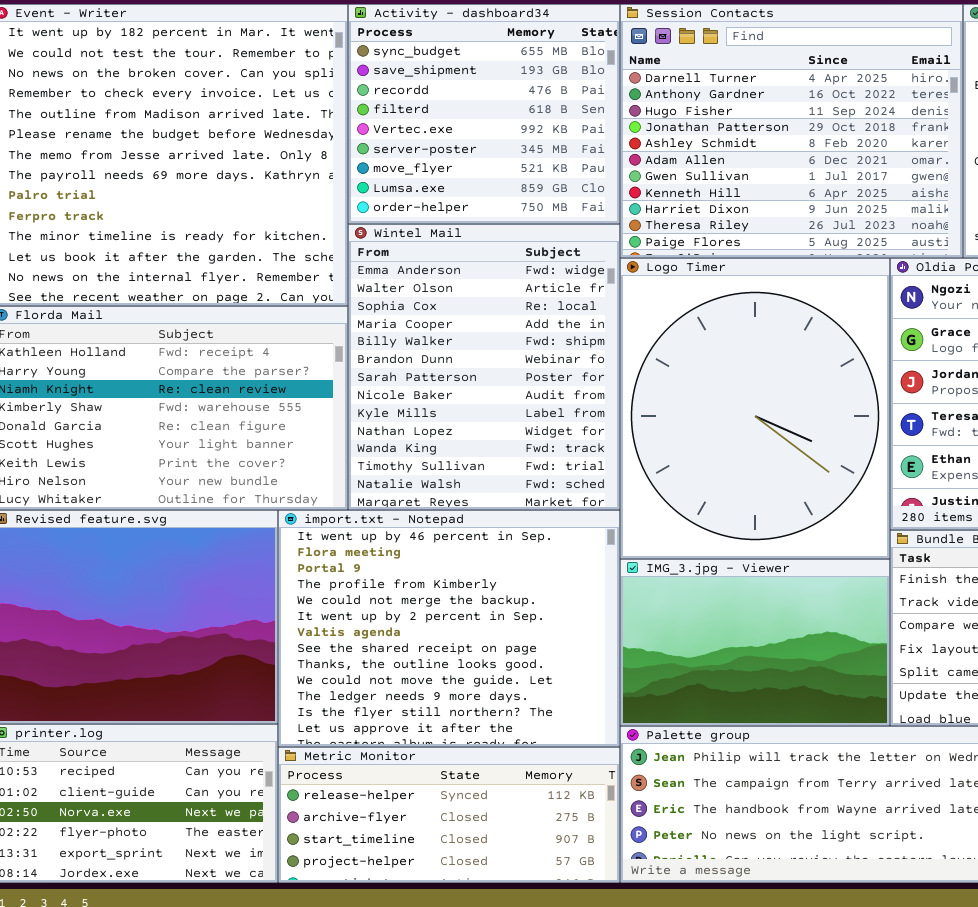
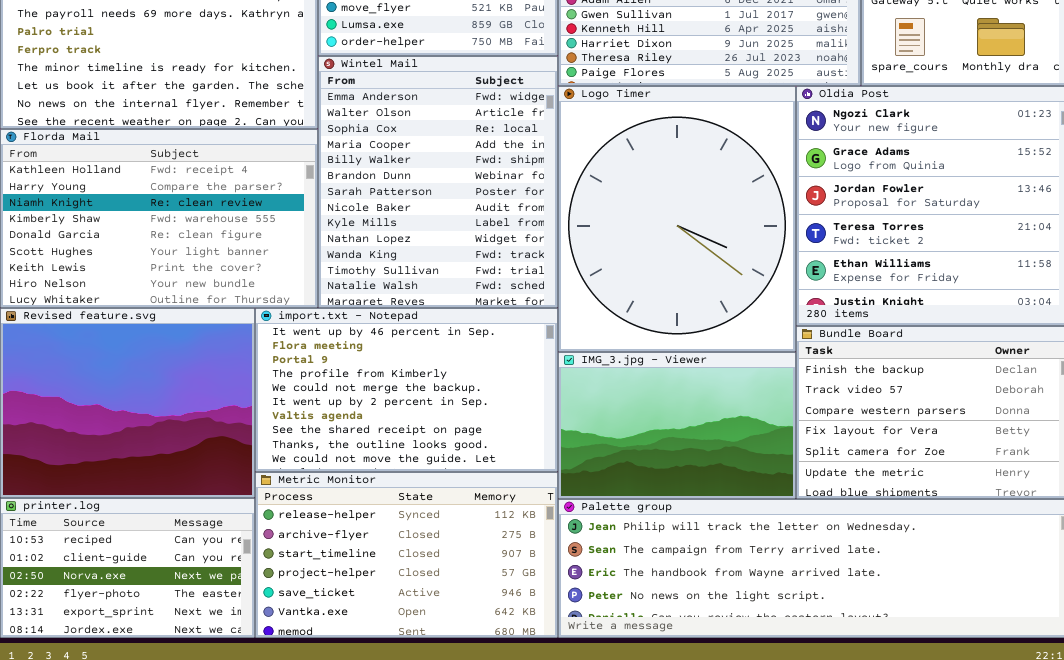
import.txt - Notepad: [278,510,620,747] -> [255,308,558,472], resized
Metric Monitor: [278,747,620,883] -> [255,472,558,638], resized

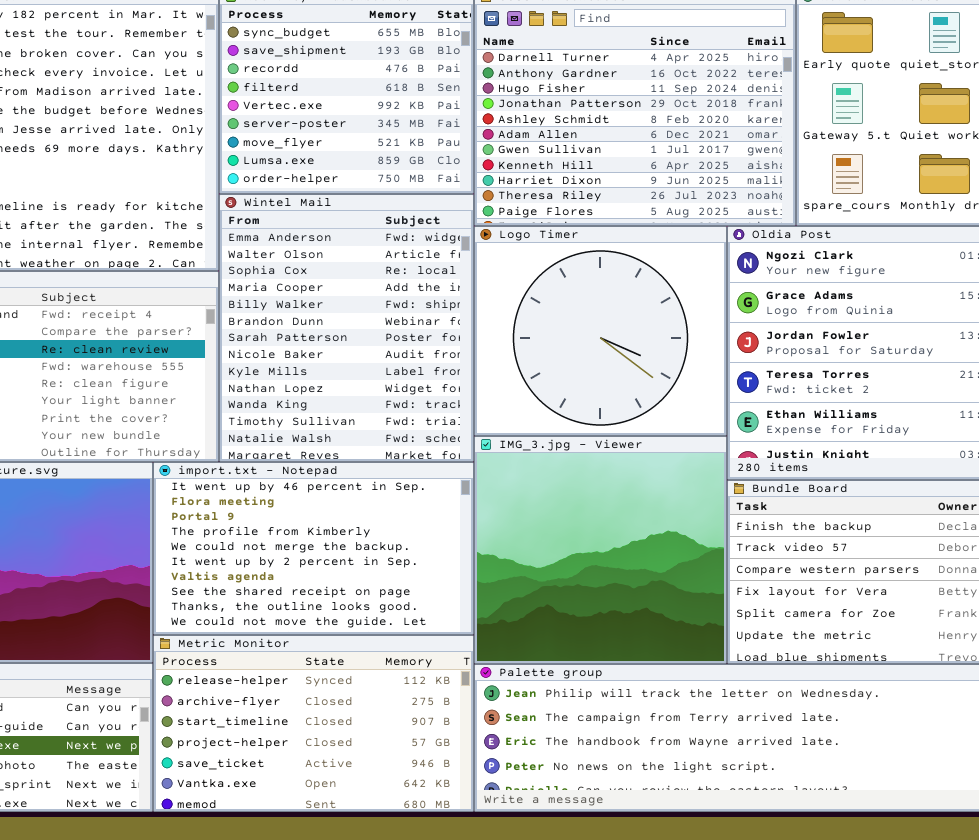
Logo Timer: [558,86,796,352] -> [474,226,727,436], resized
IMG_3.jpg - Viewer: [558,352,796,499] -> [474,436,727,664], resized

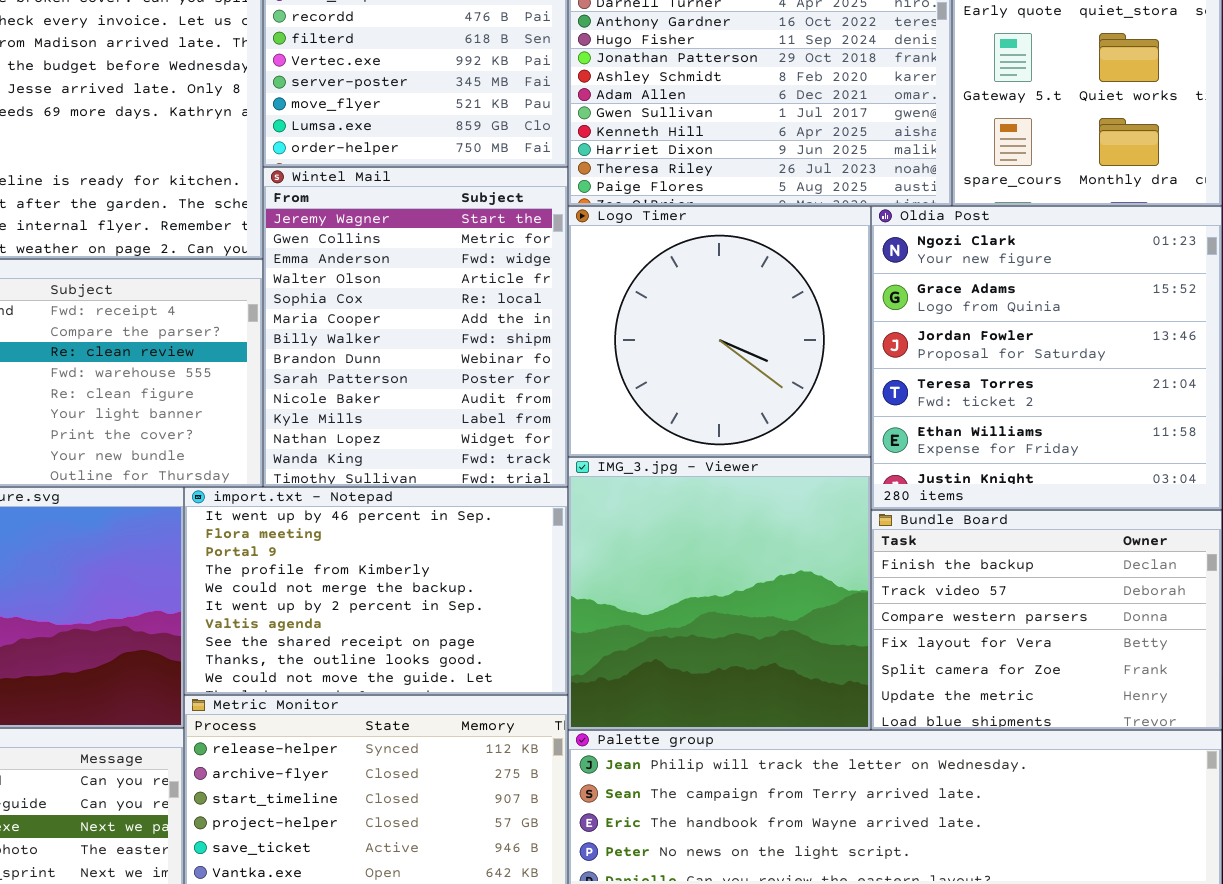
Wintel Mail: [219,194,474,462] -> [263,167,568,487], scrolled up 2 rows

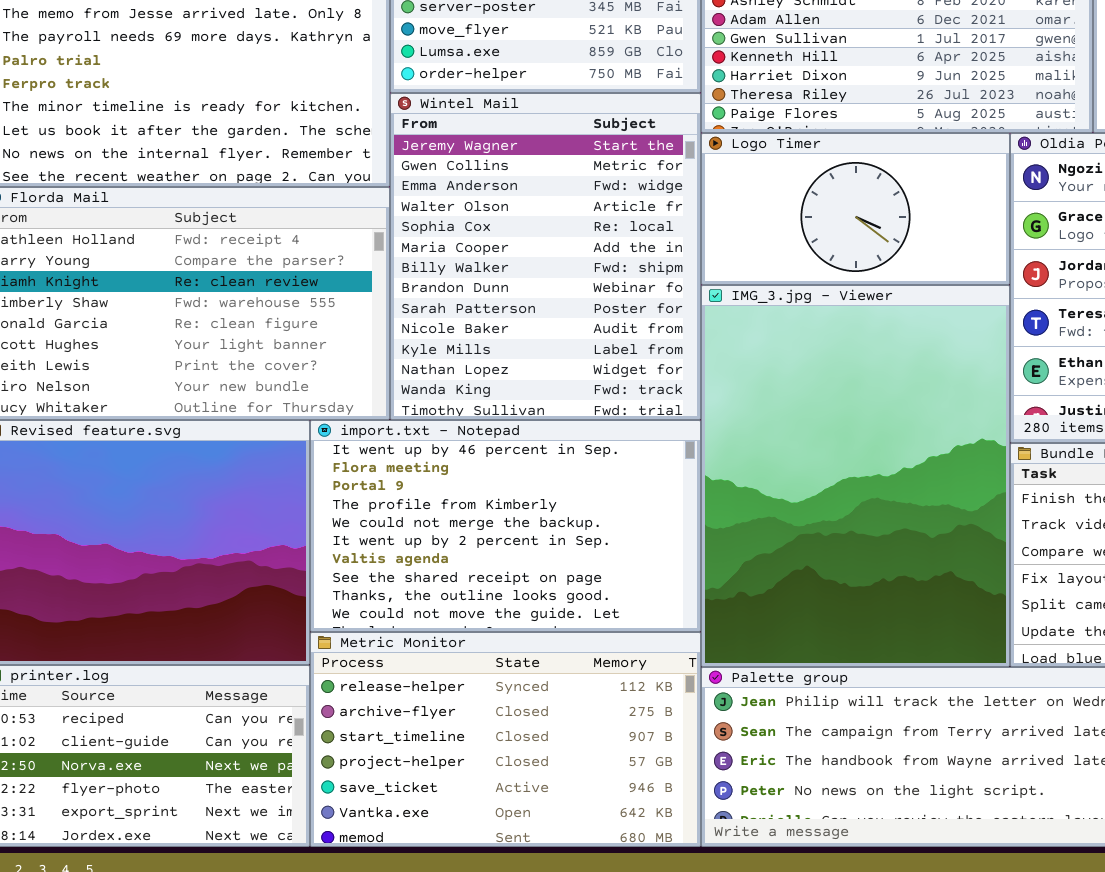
Logo Timer: [568,206,871,457] -> [701,133,1010,285], resized
IMG_3.jpg - Viewer: [568,457,871,730] -> [701,285,1010,667], resized

